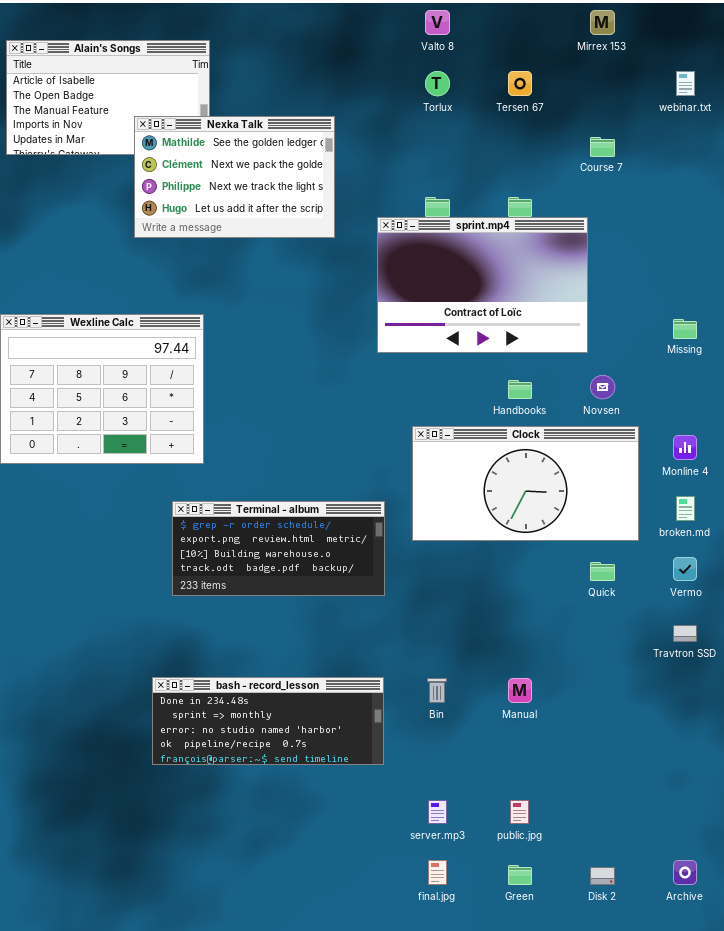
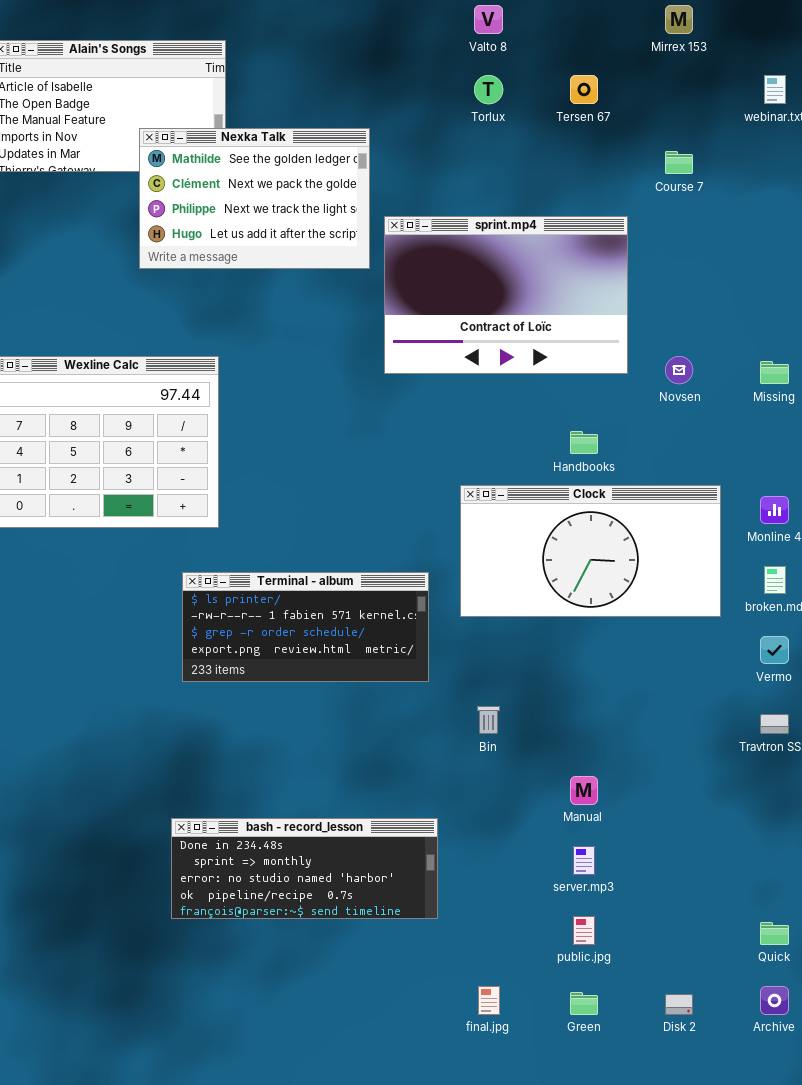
sprint.mp4: [377,217,588,353] -> [384,216,628,374], moved
Novsen: [590,375,615,399] -> [665,356,693,384], moved
Terminal - album: [172,501,385,596] -> [182,572,429,682], scrolled up 2 rows
Quick: [590,562,615,581] -> [760,922,789,945], moved
bash - record_lesson: [152,677,384,765] -> [171,818,438,919], moved
Bin: [427,678,447,703] -> [477,706,500,734], moved
server.mp3: [428,800,447,824] -> [573,846,595,875], moved

